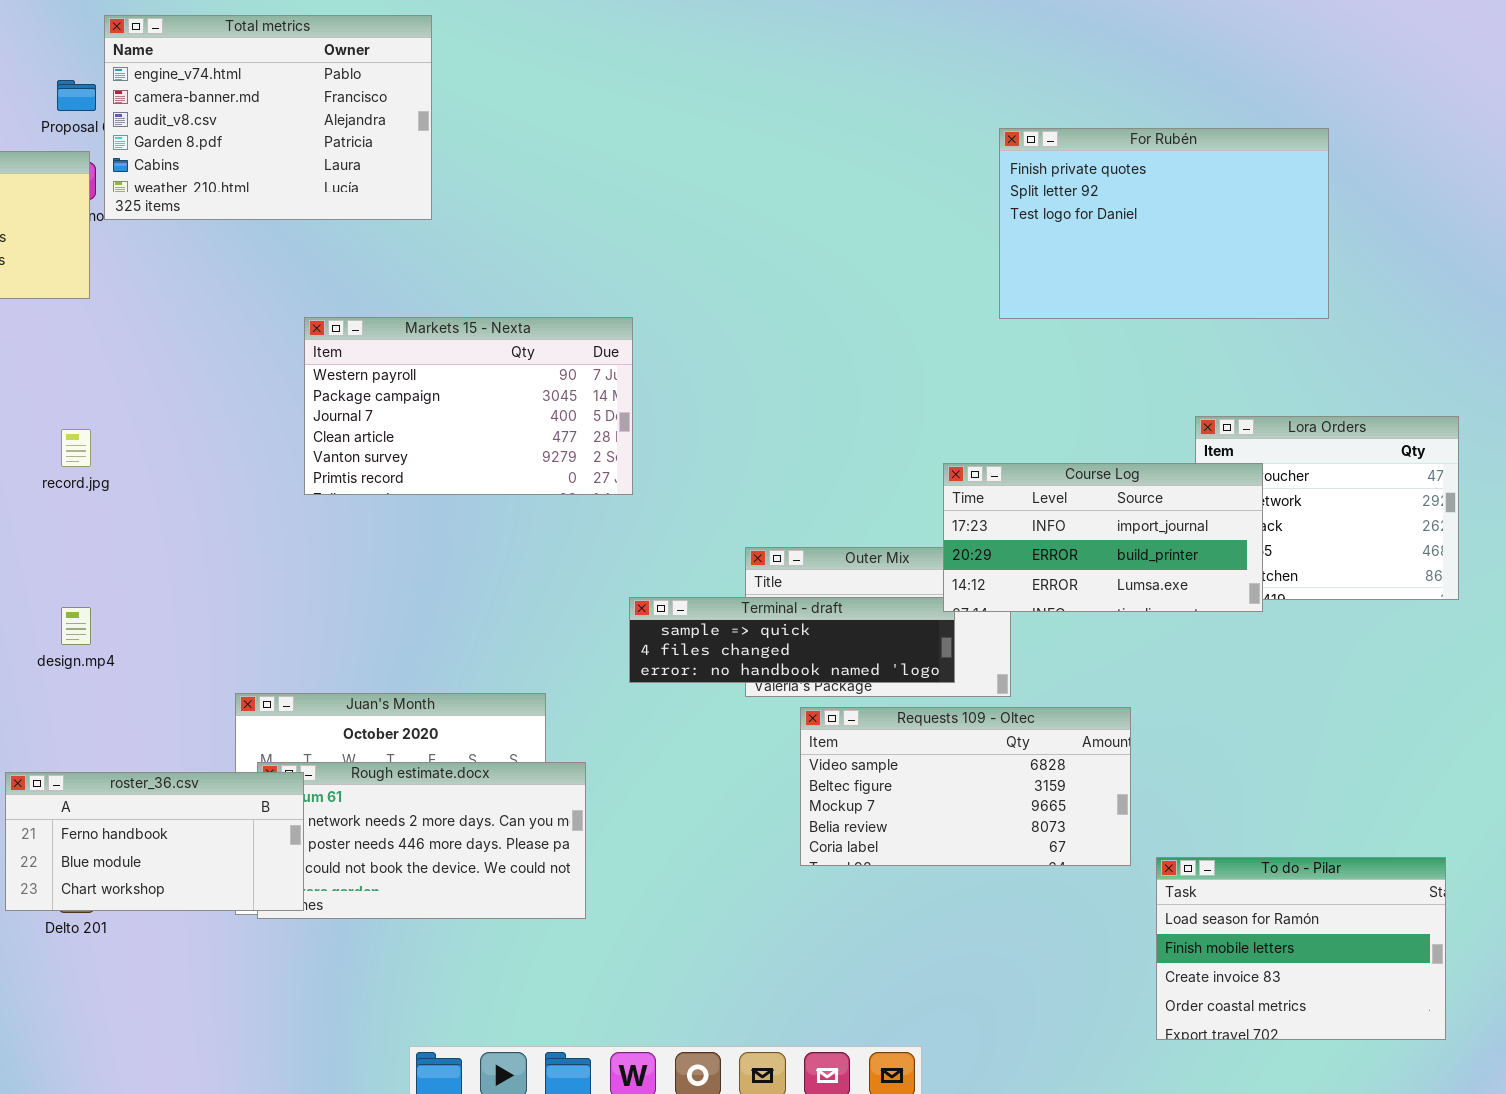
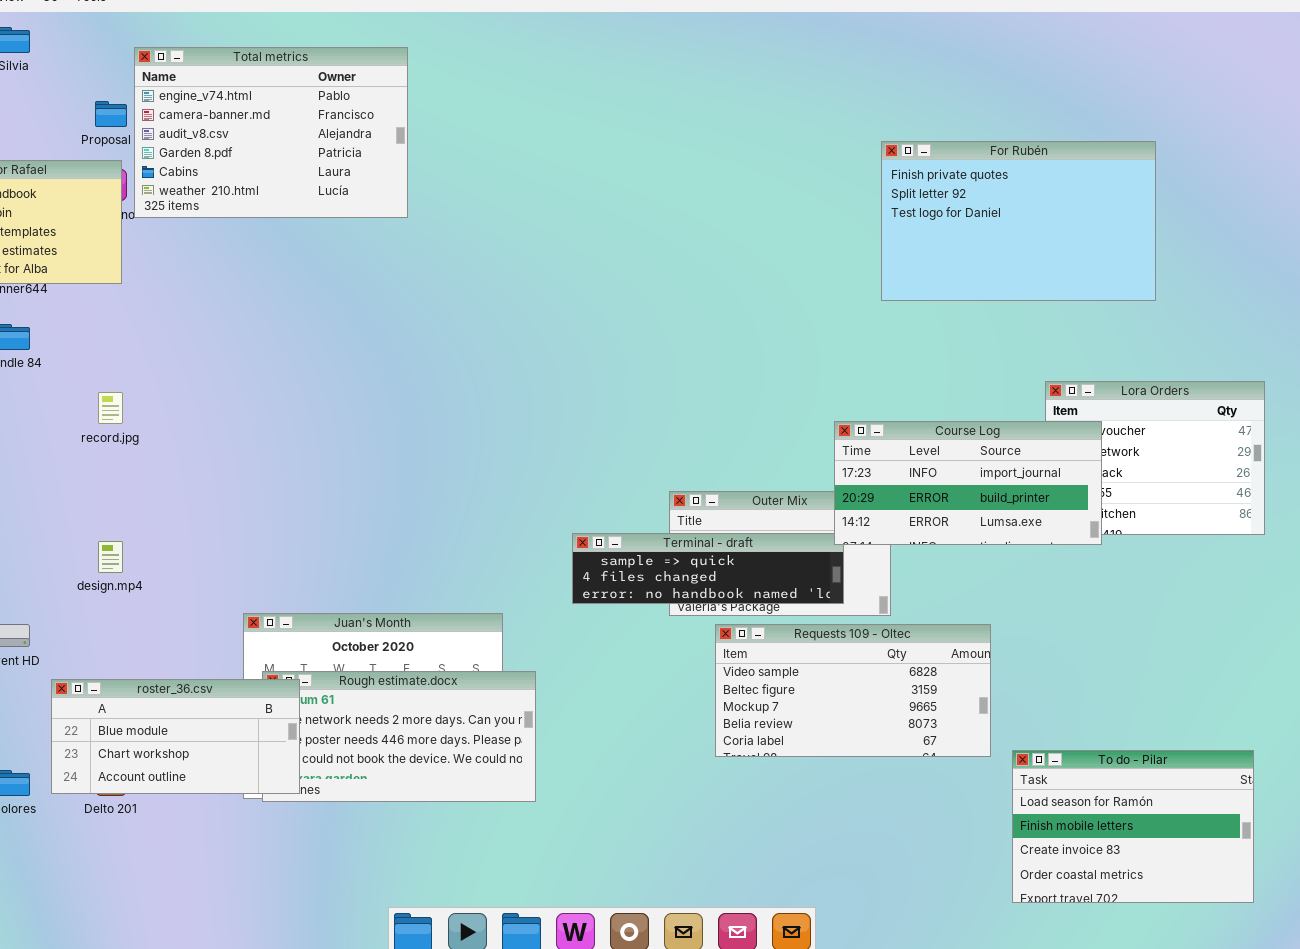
Markets 15 - Nexta: [304,317,633,495] -> none, closed
roster_36.csv: [5,772,304,911] -> [51,679,300,794], scrolled down 1 row

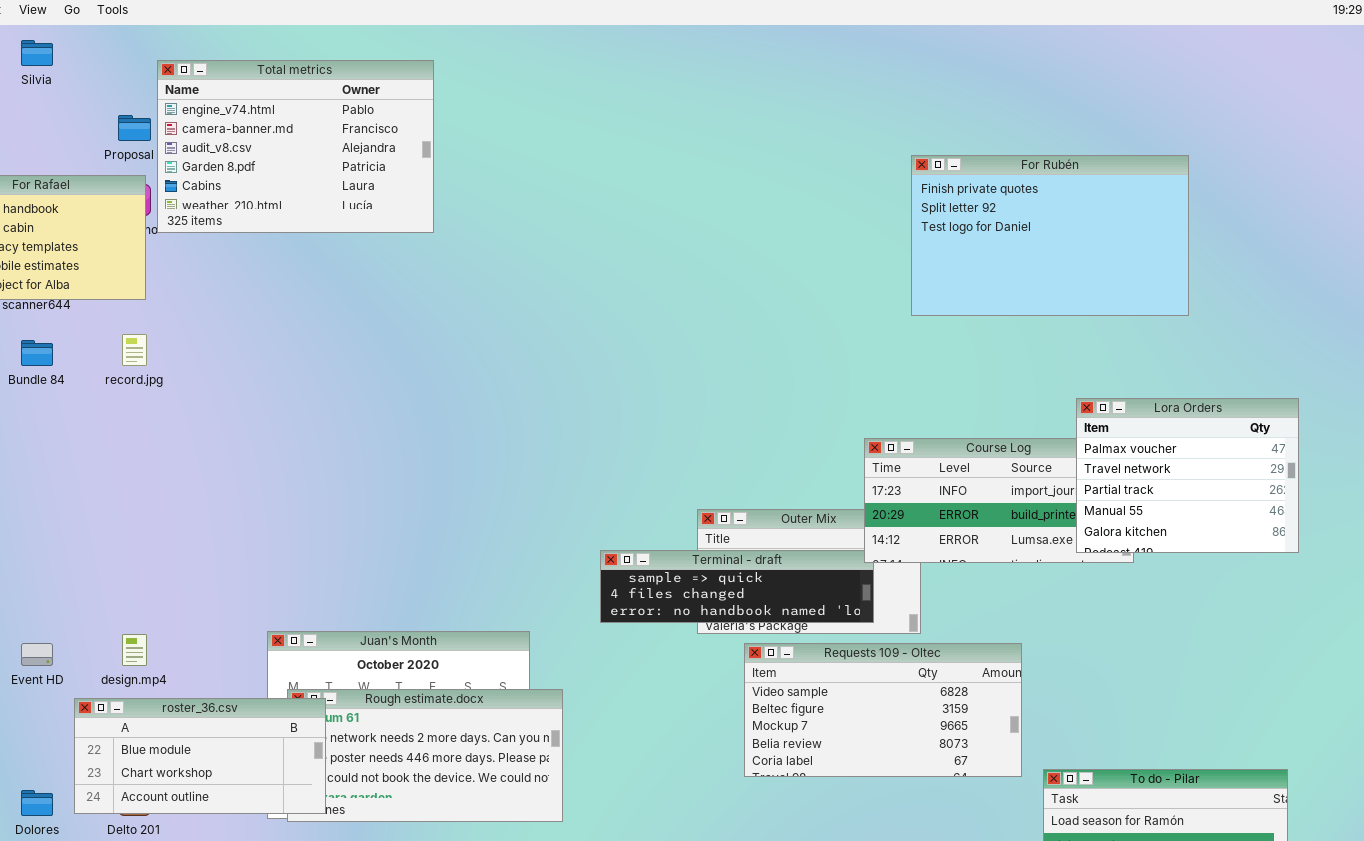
Lora Orders: [1045,381,1265,535] -> [1076,398,1299,553], raised
record.jpg: [98,392,123,424] -> [122,334,147,366], moved
design.mp4: [98,541,123,573] -> [122,634,147,666], moved

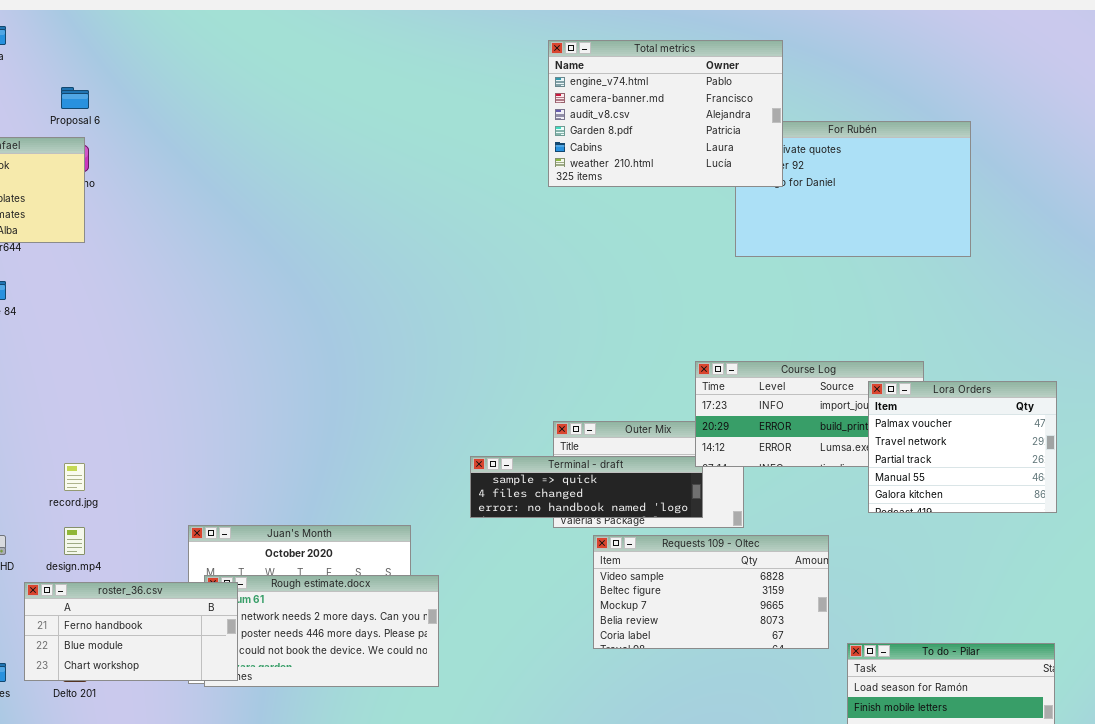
Total metrics: [157,60,434,233] -> [548,40,783,187], moved
record.jpg: [122,334,147,366] -> [64,463,85,491], moved
Lora Orders: [1076,398,1299,553] -> [868,381,1057,513], moved
roster_36.csv: [74,698,326,814] -> [24,582,238,681], scrolled up 1 row

